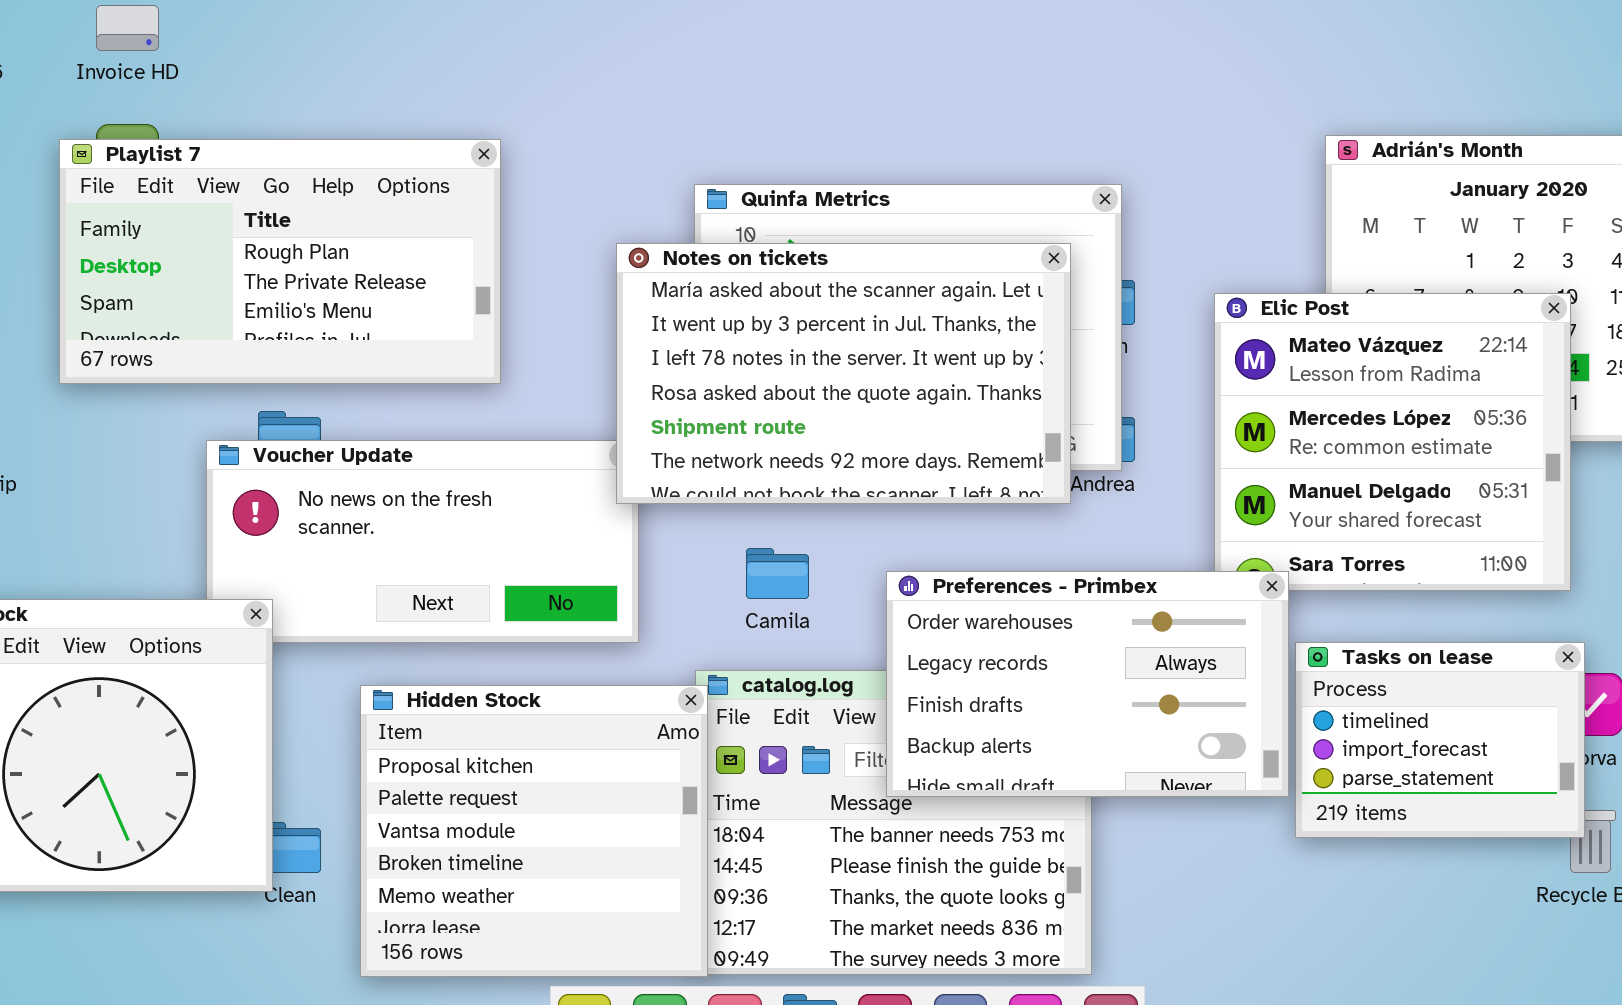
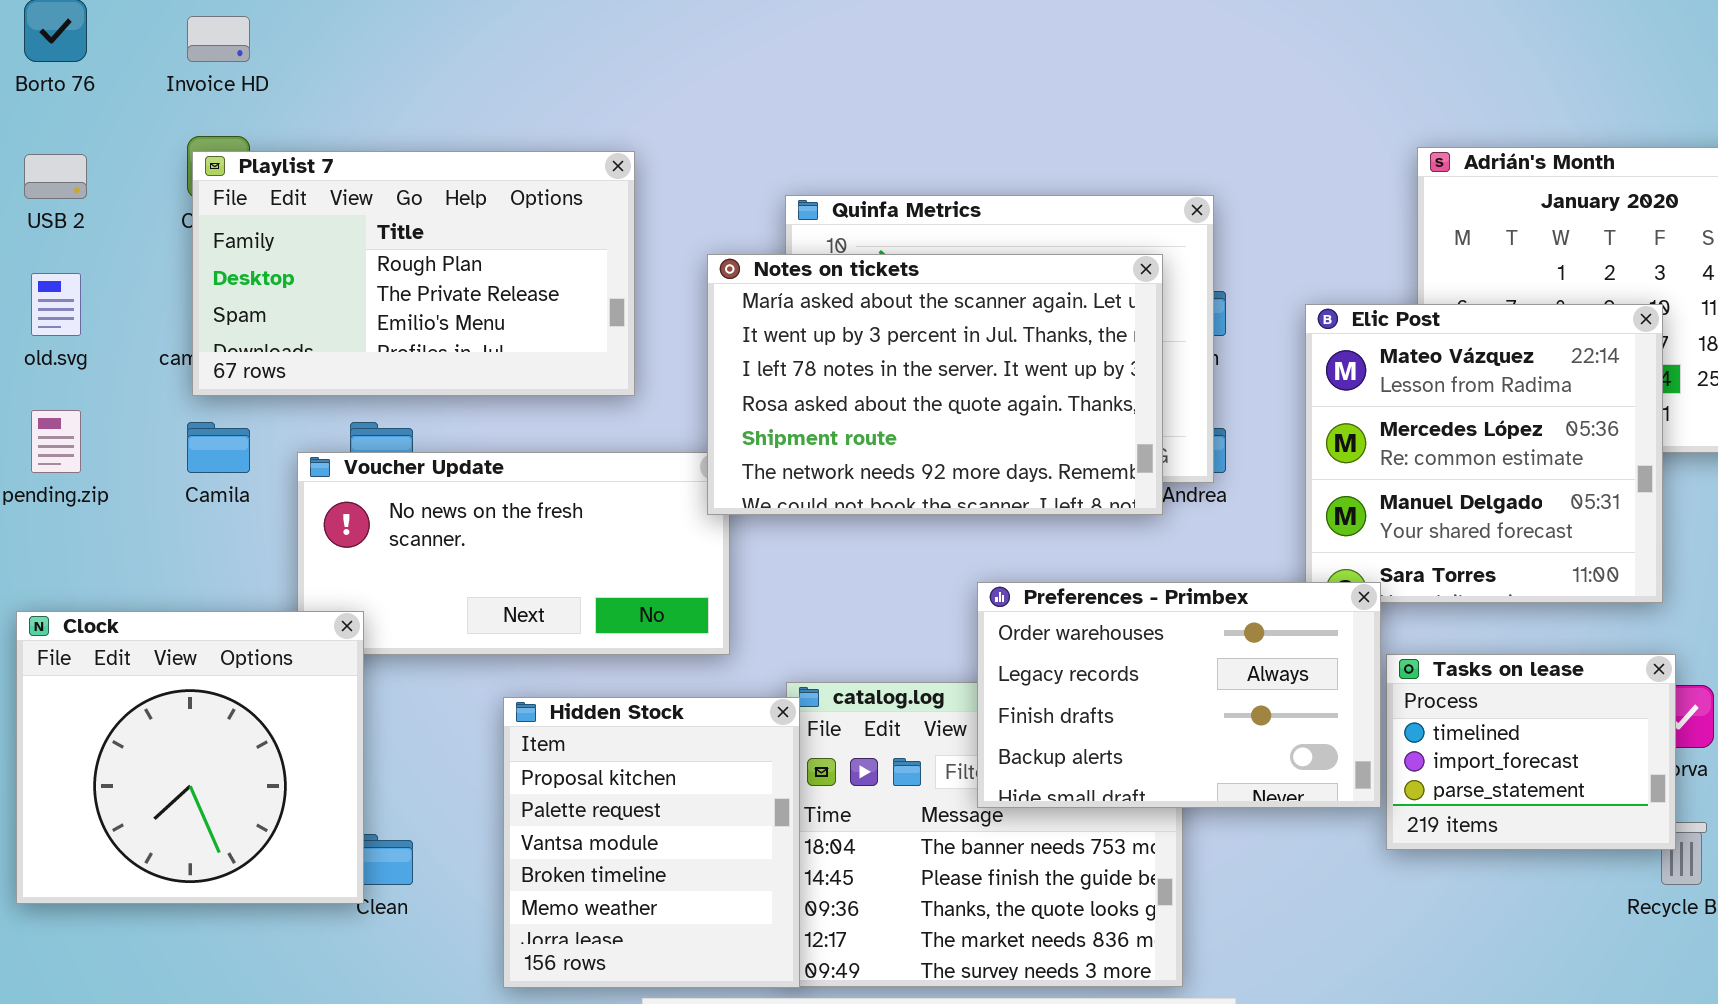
Playlist 7: [59,139,501,384] -> [192,151,635,396], moved
Camila: [746,548,809,599] -> [187,422,250,473], moved
Hidden Stock: [360,685,708,977] -> [503,697,800,988], resized

